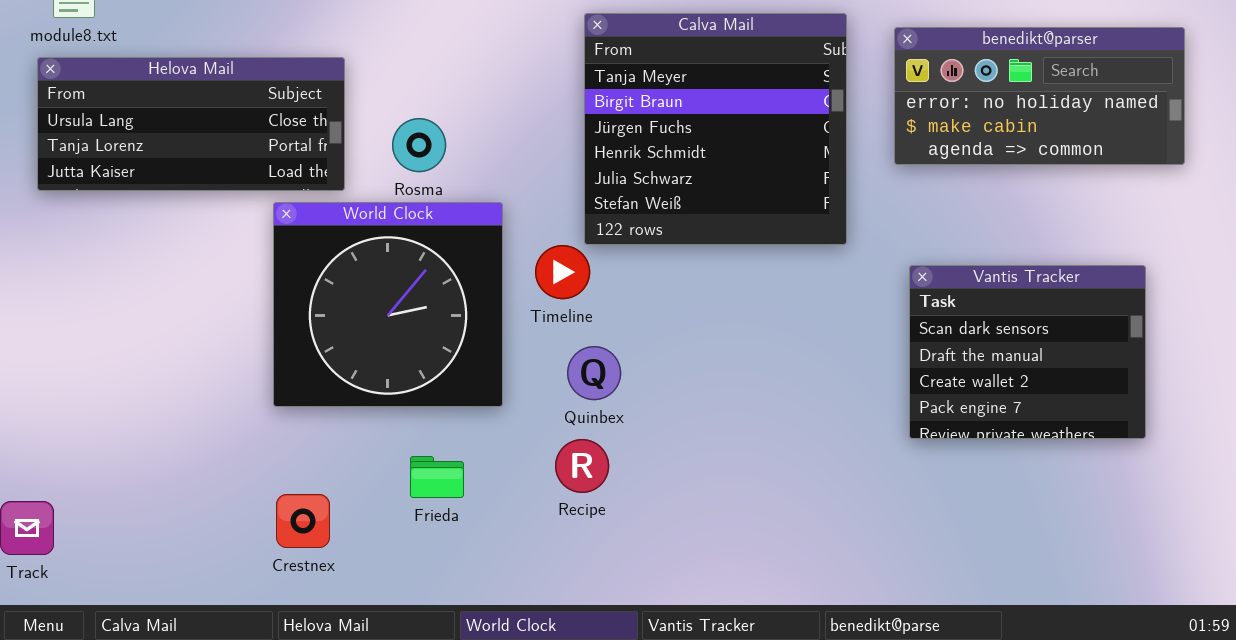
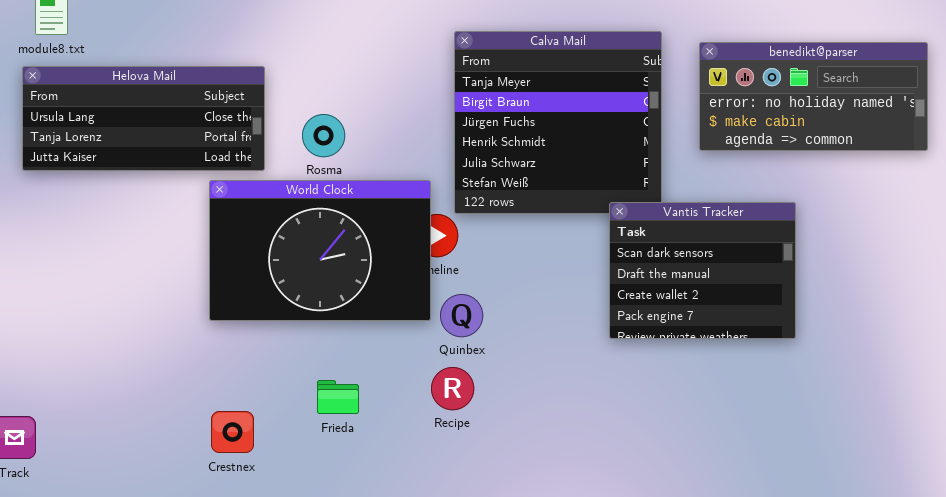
World Clock: [273,202,503,407] -> [209,180,431,321], resized
Vantis Tracker: [909,265,1146,439] -> [609,202,796,339], moved

